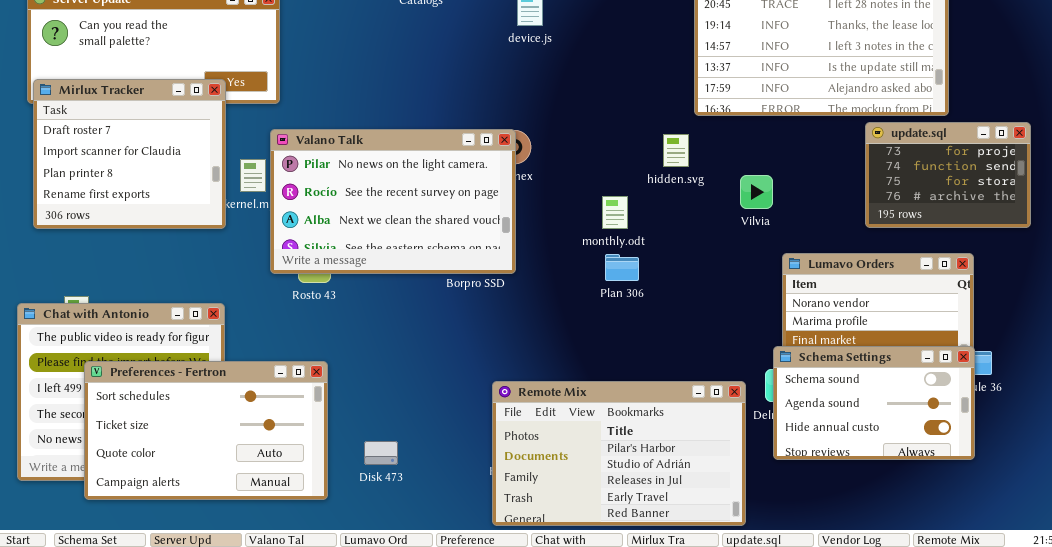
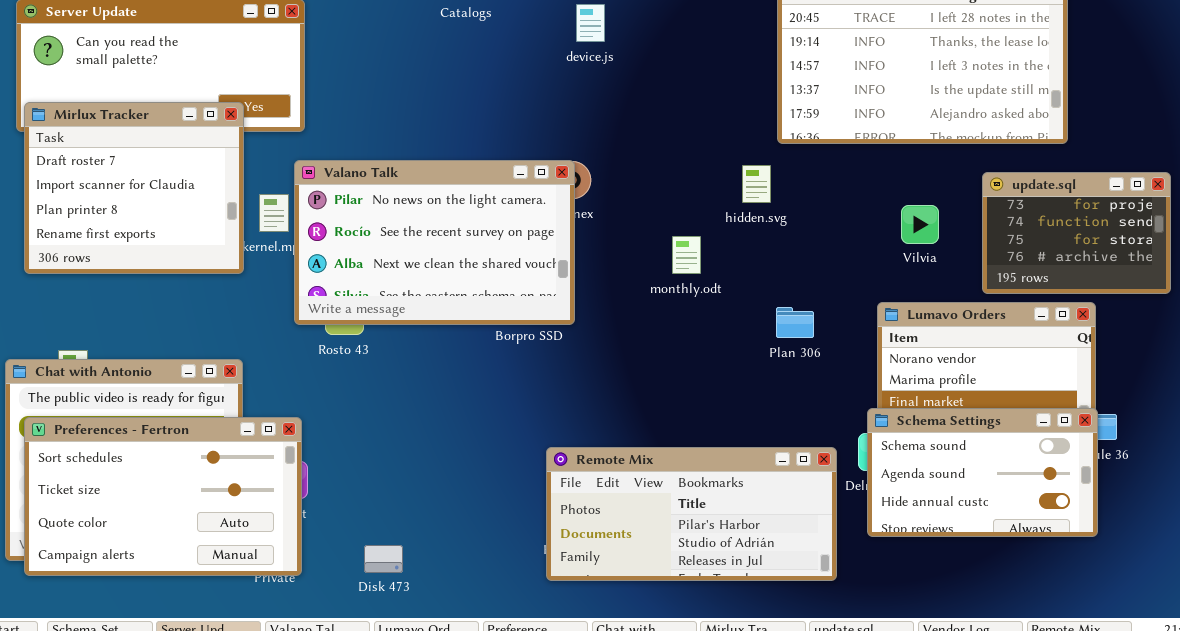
update.sql: [865,122,1031,228] -> [982,172,1171,294], moved
Vilvia: [740,175,773,209] -> [901,205,939,244], moved
Plan 306: [605,254,639,281] -> [776,307,814,338], moved
Preferences - Fertron: [84,361,328,500] -> [24,417,302,576], moved
Remote Mix: [492,381,746,526] -> [546,447,837,581], resized
Disk 473: [364,441,398,465] -> [364,545,403,573], moved

